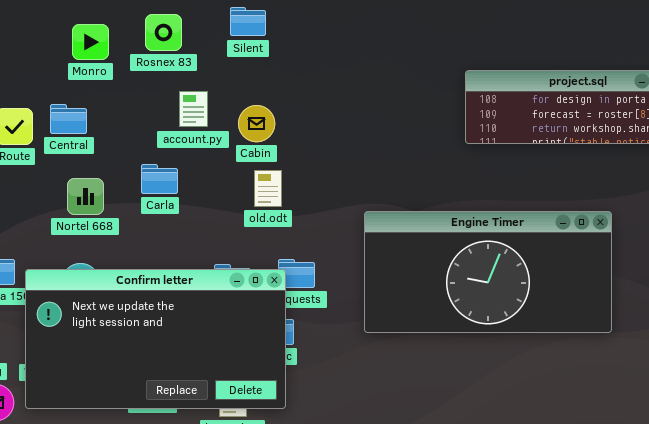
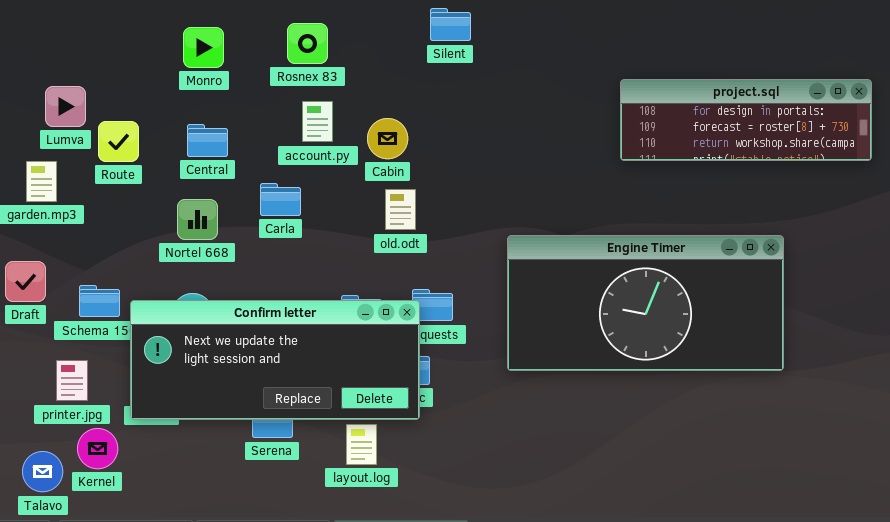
Silent: [230,7,266,36] -> [430,8,471,41], moved
Rosnex 83: [145,14,182,51] -> [287,23,328,64], moved
Central: [50,104,87,134] -> [187,124,228,157], moved
Confirm letter: [25,269,286,409] -> [130,300,420,420], resized

